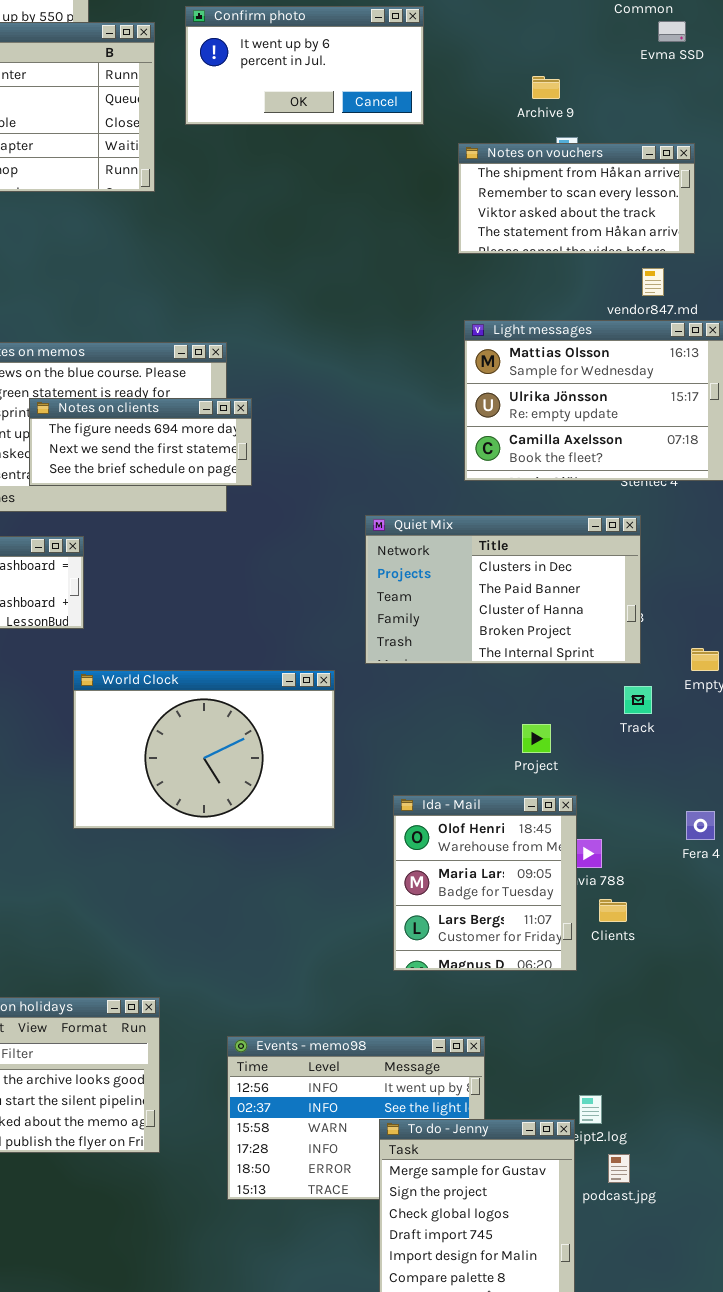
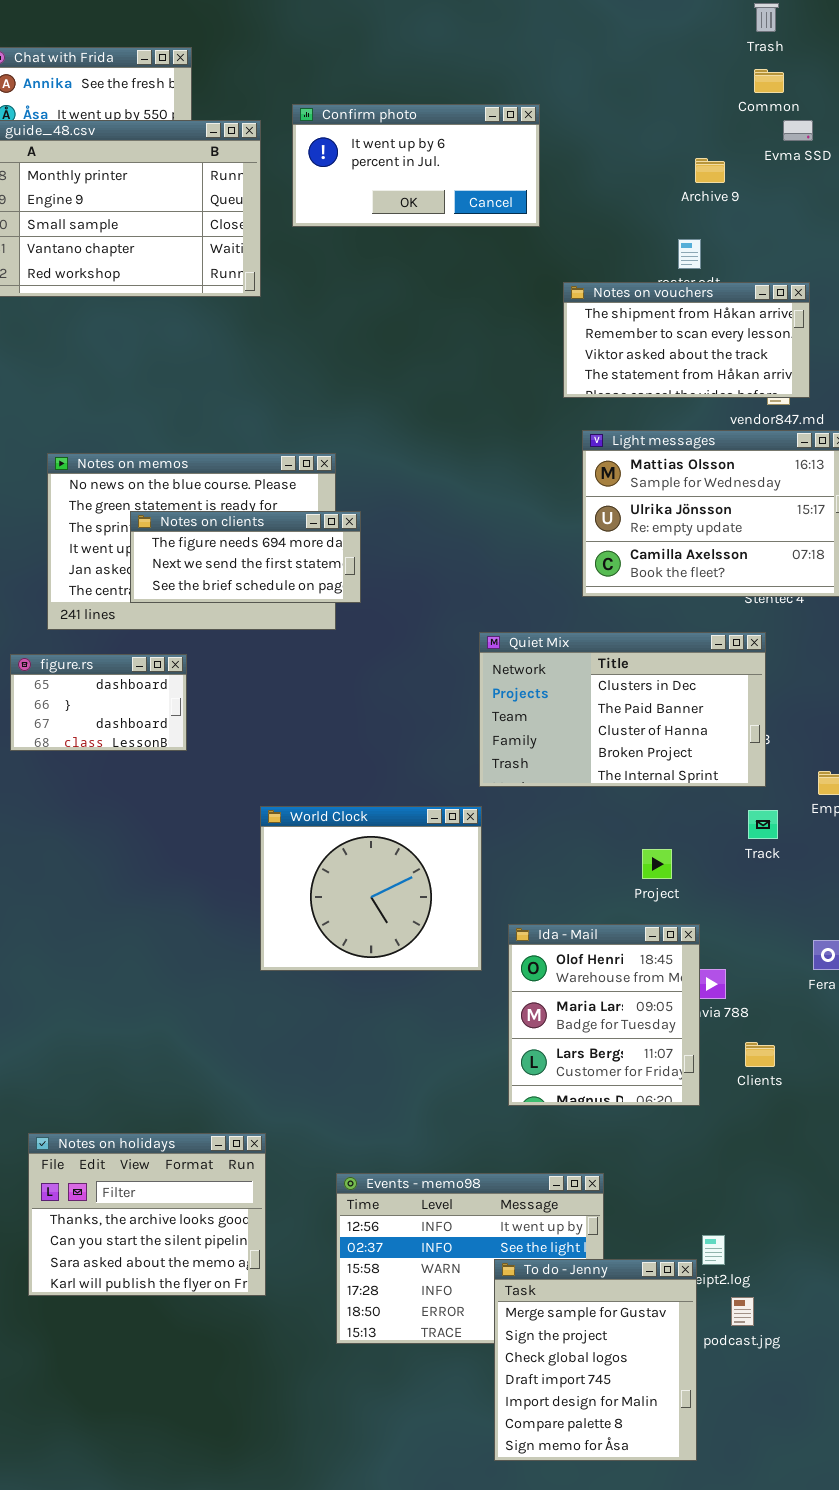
Archive 9: [532,76,560,99] -> [695,158,725,183], moved
Notes on vouchers: [458,143,695,254] -> [563,282,810,398], moved
World Clock: [73,670,335,829] -> [260,806,482,971], moved, resized
Clients: [599,899,627,922] -> [745,1042,775,1067], moved

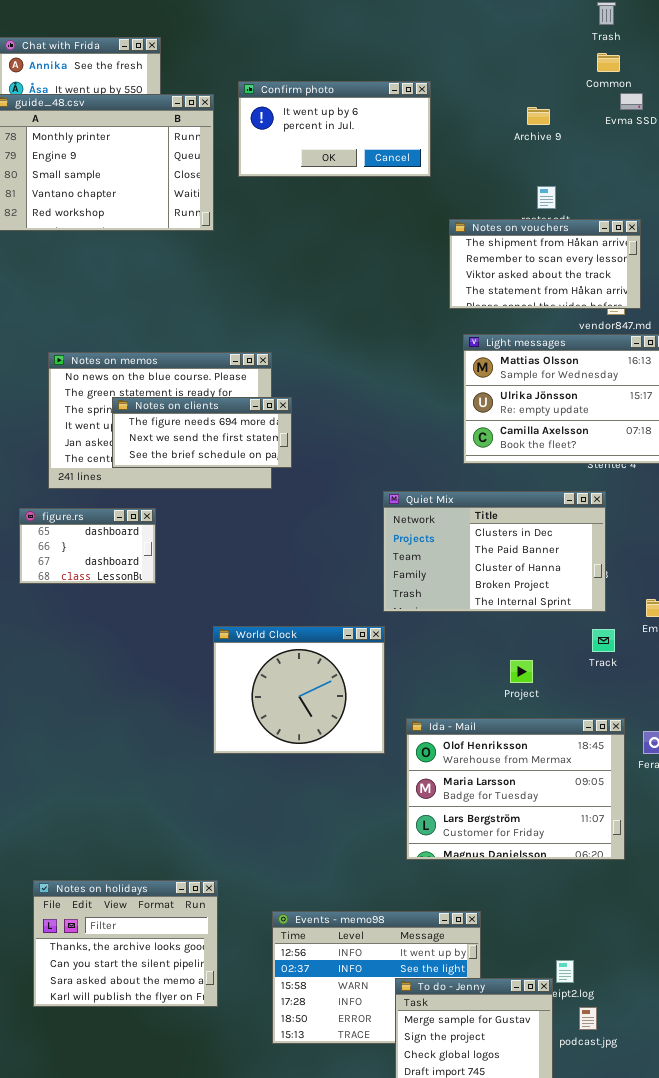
Archive 9: [695,158,725,183] -> [527,107,550,125], moved
Ida - Mail: [508,924,700,1106] -> [406,718,625,860], resized

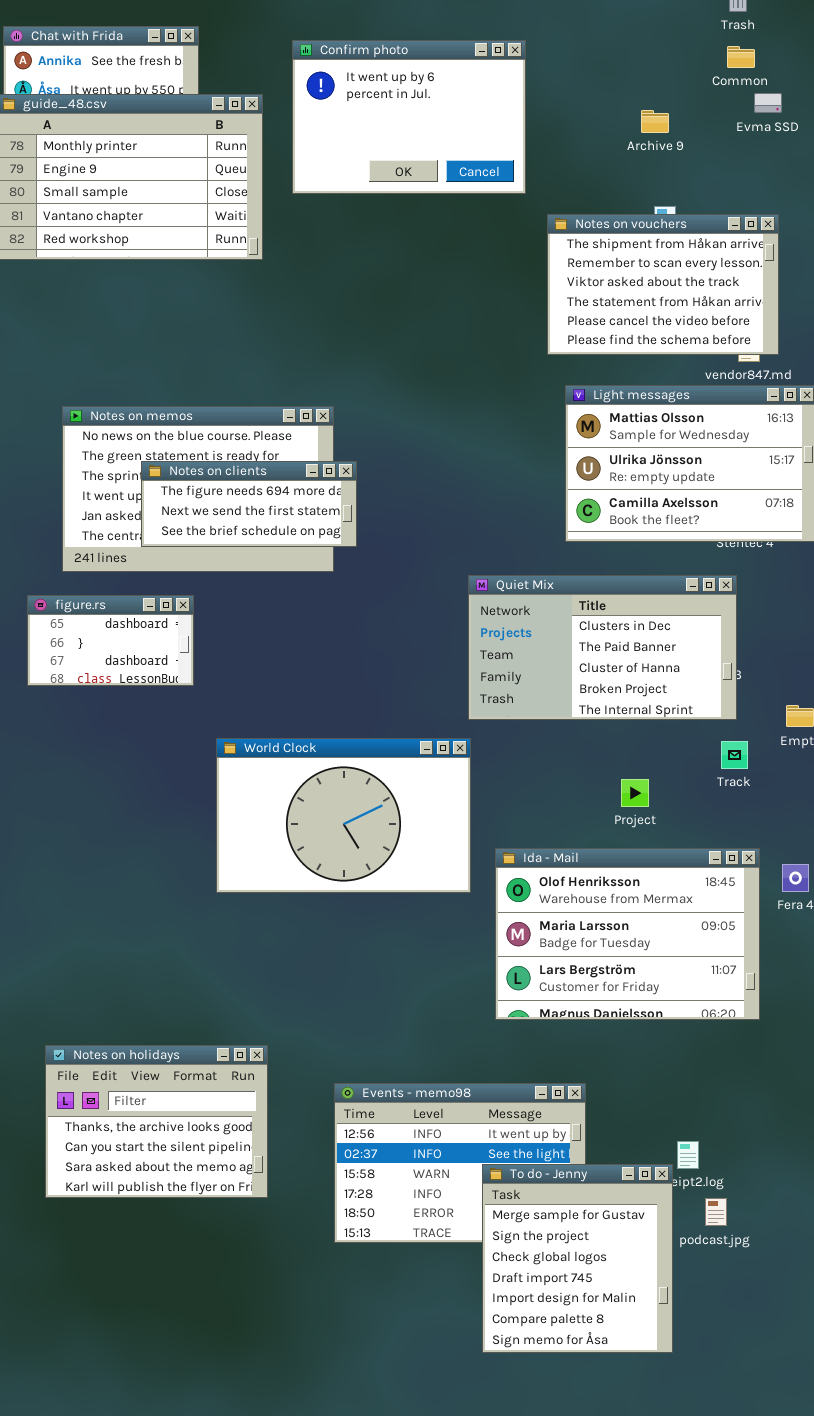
Confirm photo: [238,81,431,177] -> [292,40,526,194], resized
Notes on vouchers: [449,219,641,309] -> [547,214,779,355], resized
World Clock: [213,626,385,754] -> [216,738,471,893], resized

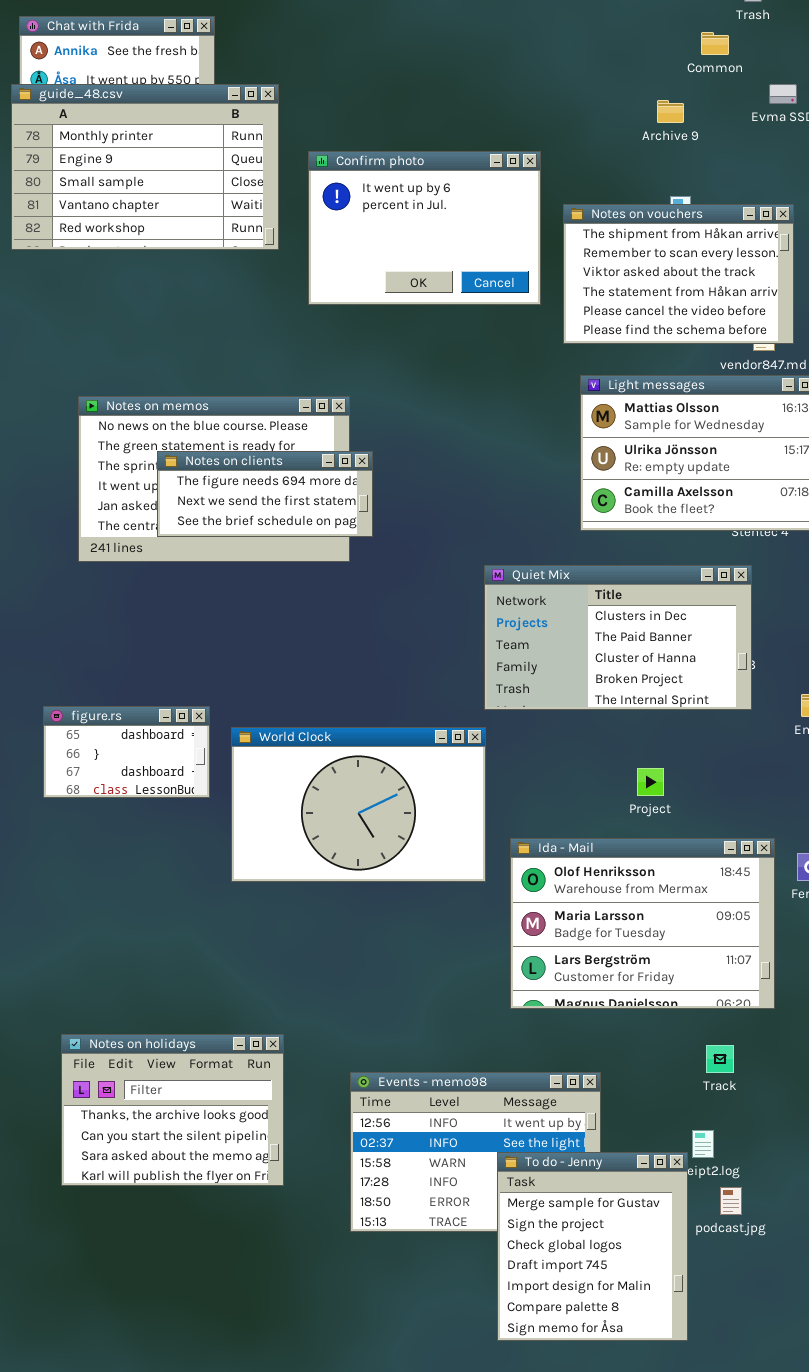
Confirm photo: [292,40,526,194] -> [308,151,541,305], moved
Common: [727,46,755,68] -> [701,32,729,55], moved
figure.rs: [27,595,194,686] -> [43,706,210,798], moved
Track: [721,741,748,769] -> [706,1045,734,1073], moved

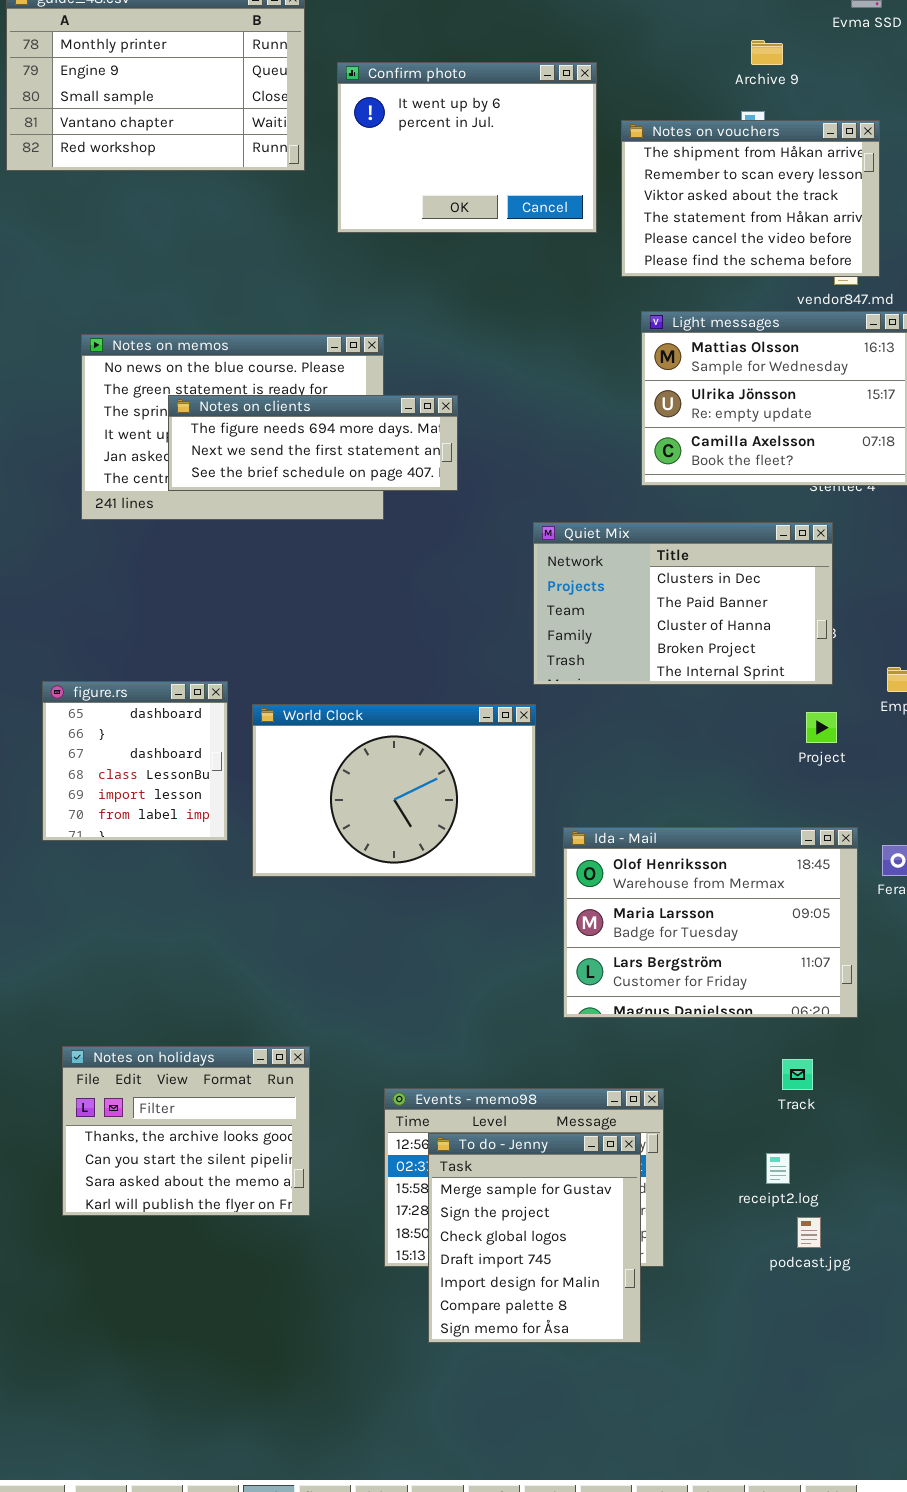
Archive 9: [657,100,684,123] -> [751,40,783,65], moved
Notes on clients: [157,451,373,537] -> [168,395,458,491], resized
figure.rs: [43,706,210,798] -> [42,681,228,841], resized
Project: [637,768,664,796] -> [806,712,837,743], moved
To do - Jenny: [497,1152,688,1341] -> [428,1133,641,1343], moved

